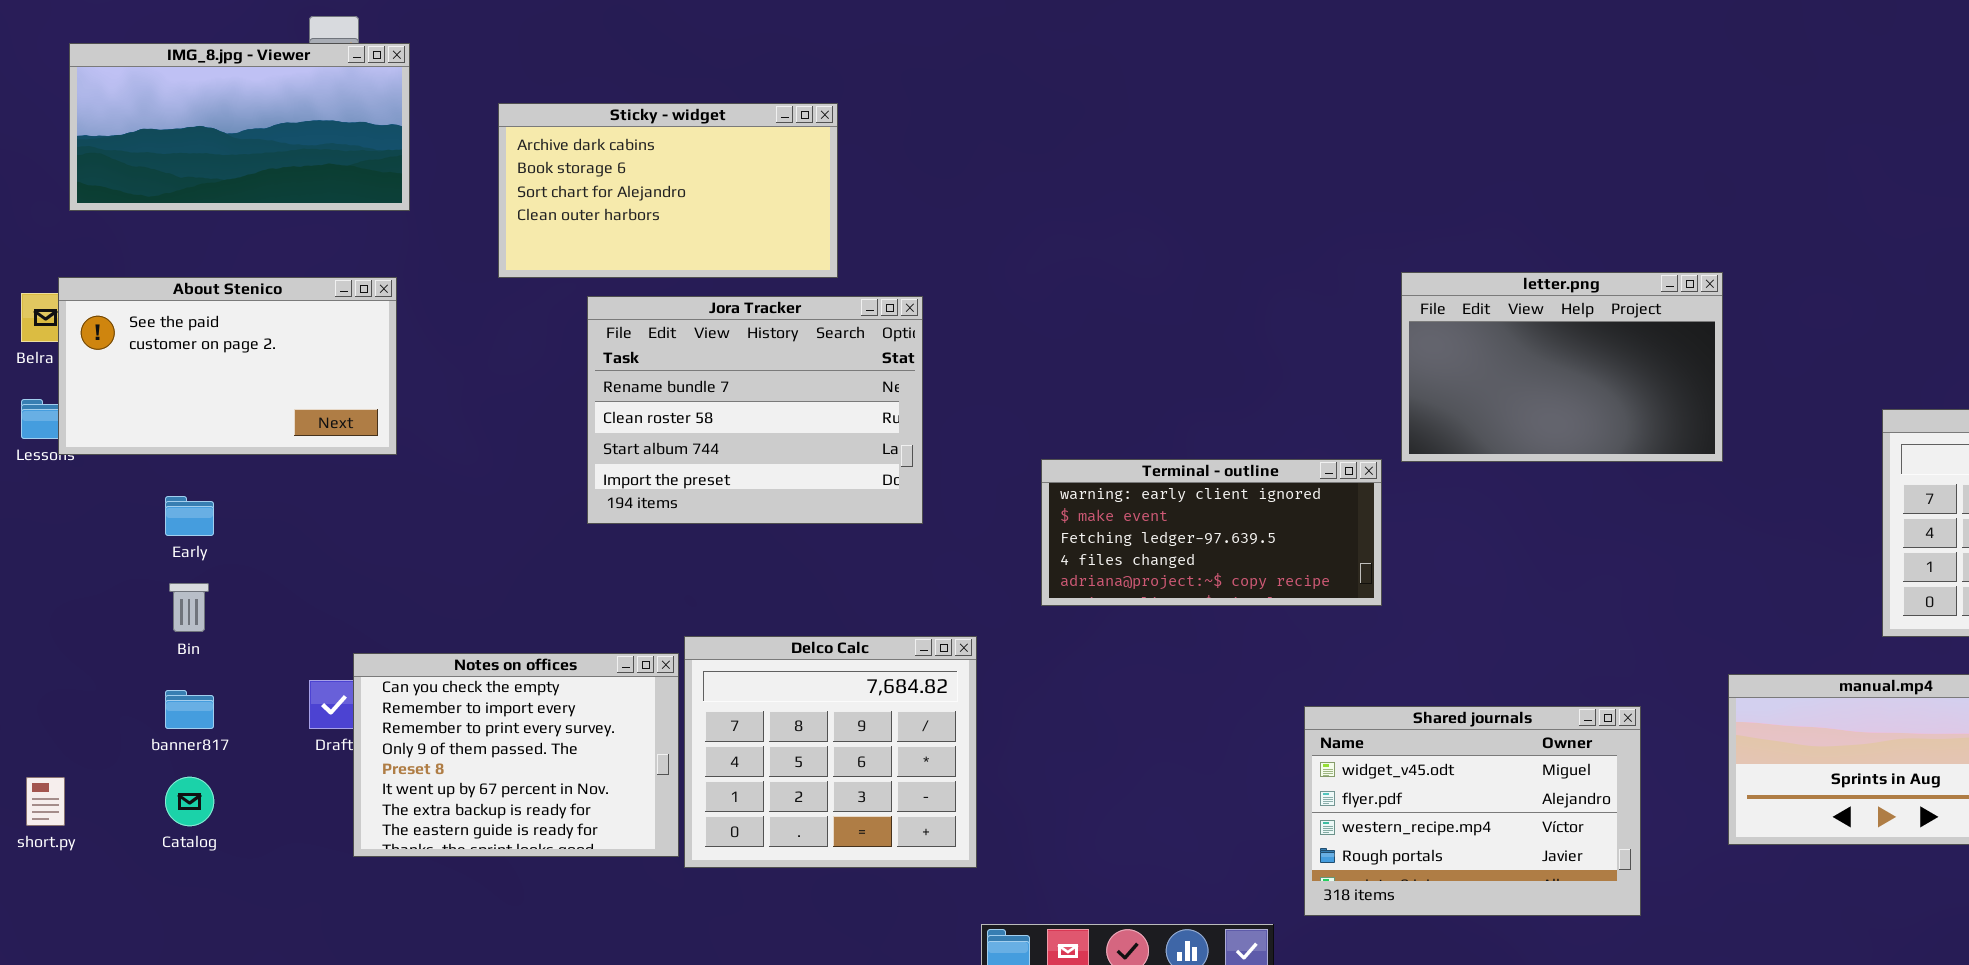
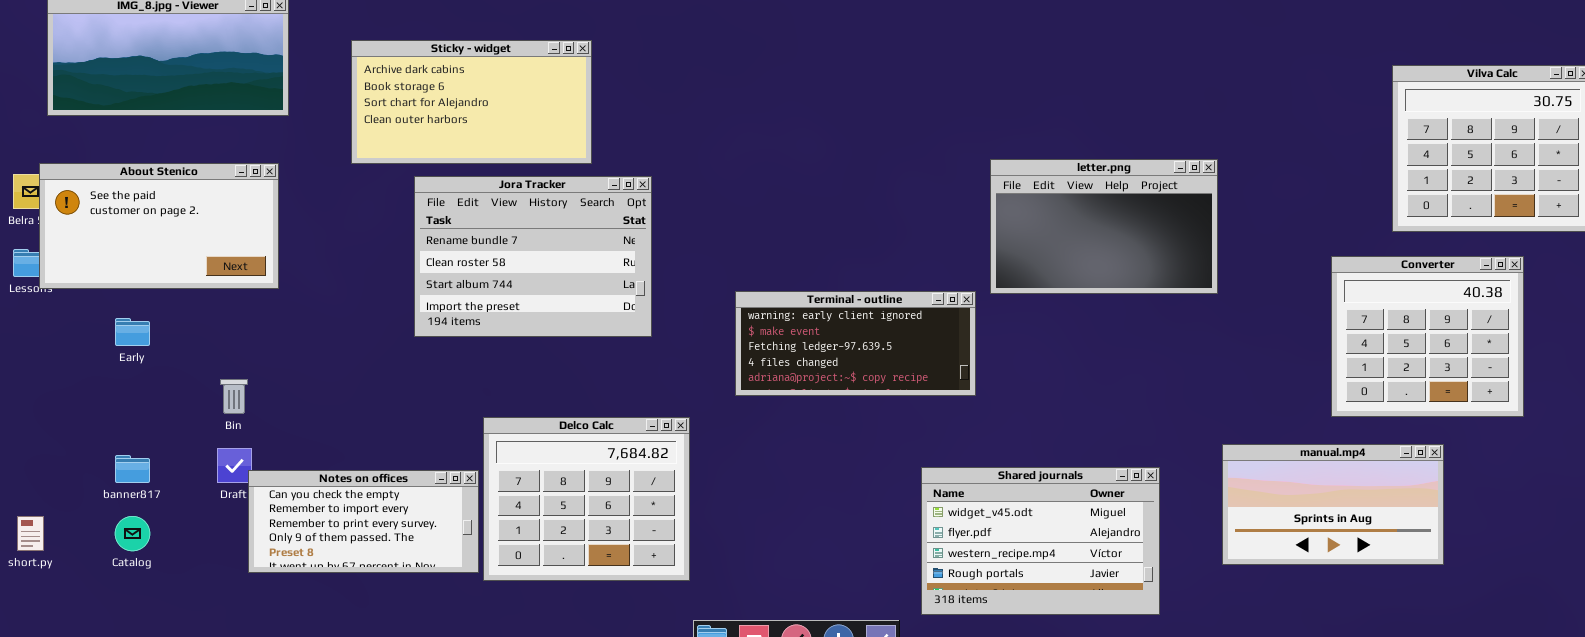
Bin: [169,583,209,632] -> [220,379,248,414], moved
Notes on offices: [353,653,679,857] -> [248,470,479,573], resized

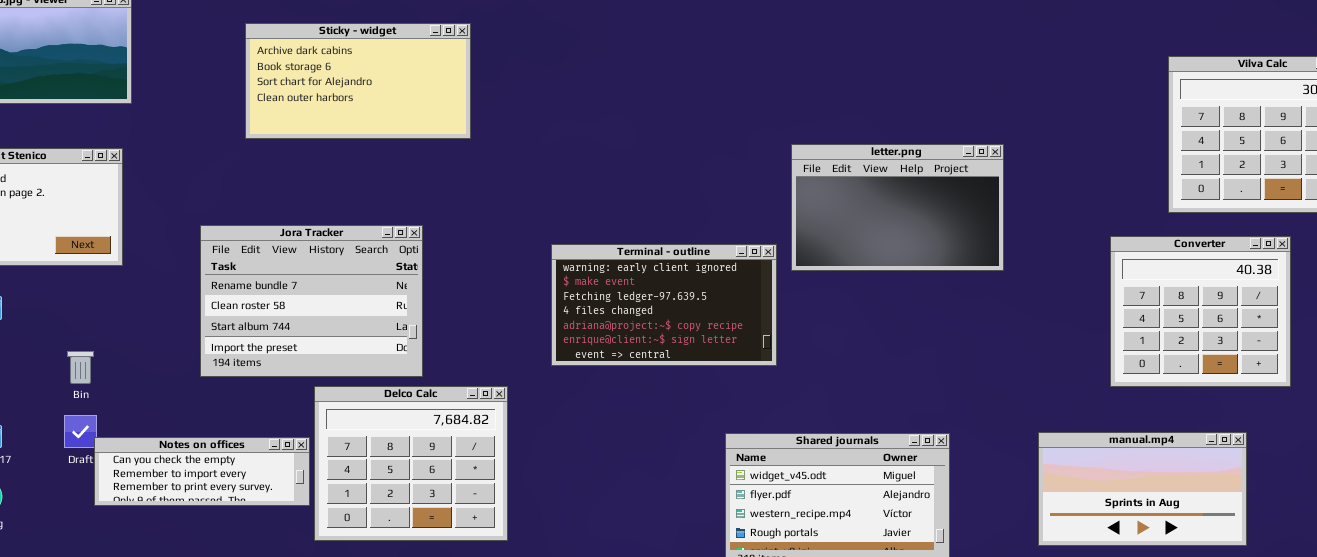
Sticky - widget: [351,40,592,164] -> [245,23,471,139], moved
Jora Tracker: [414,176,652,337] -> [200,225,423,377], moved
Terminal - outline: [735,291,976,396] -> [551,244,777,366], resized
manual.mp4: [1222,444,1444,565] -> [1038,432,1247,546], moved
Notes on offices: [248,470,479,573] -> [94,437,310,506], resized

